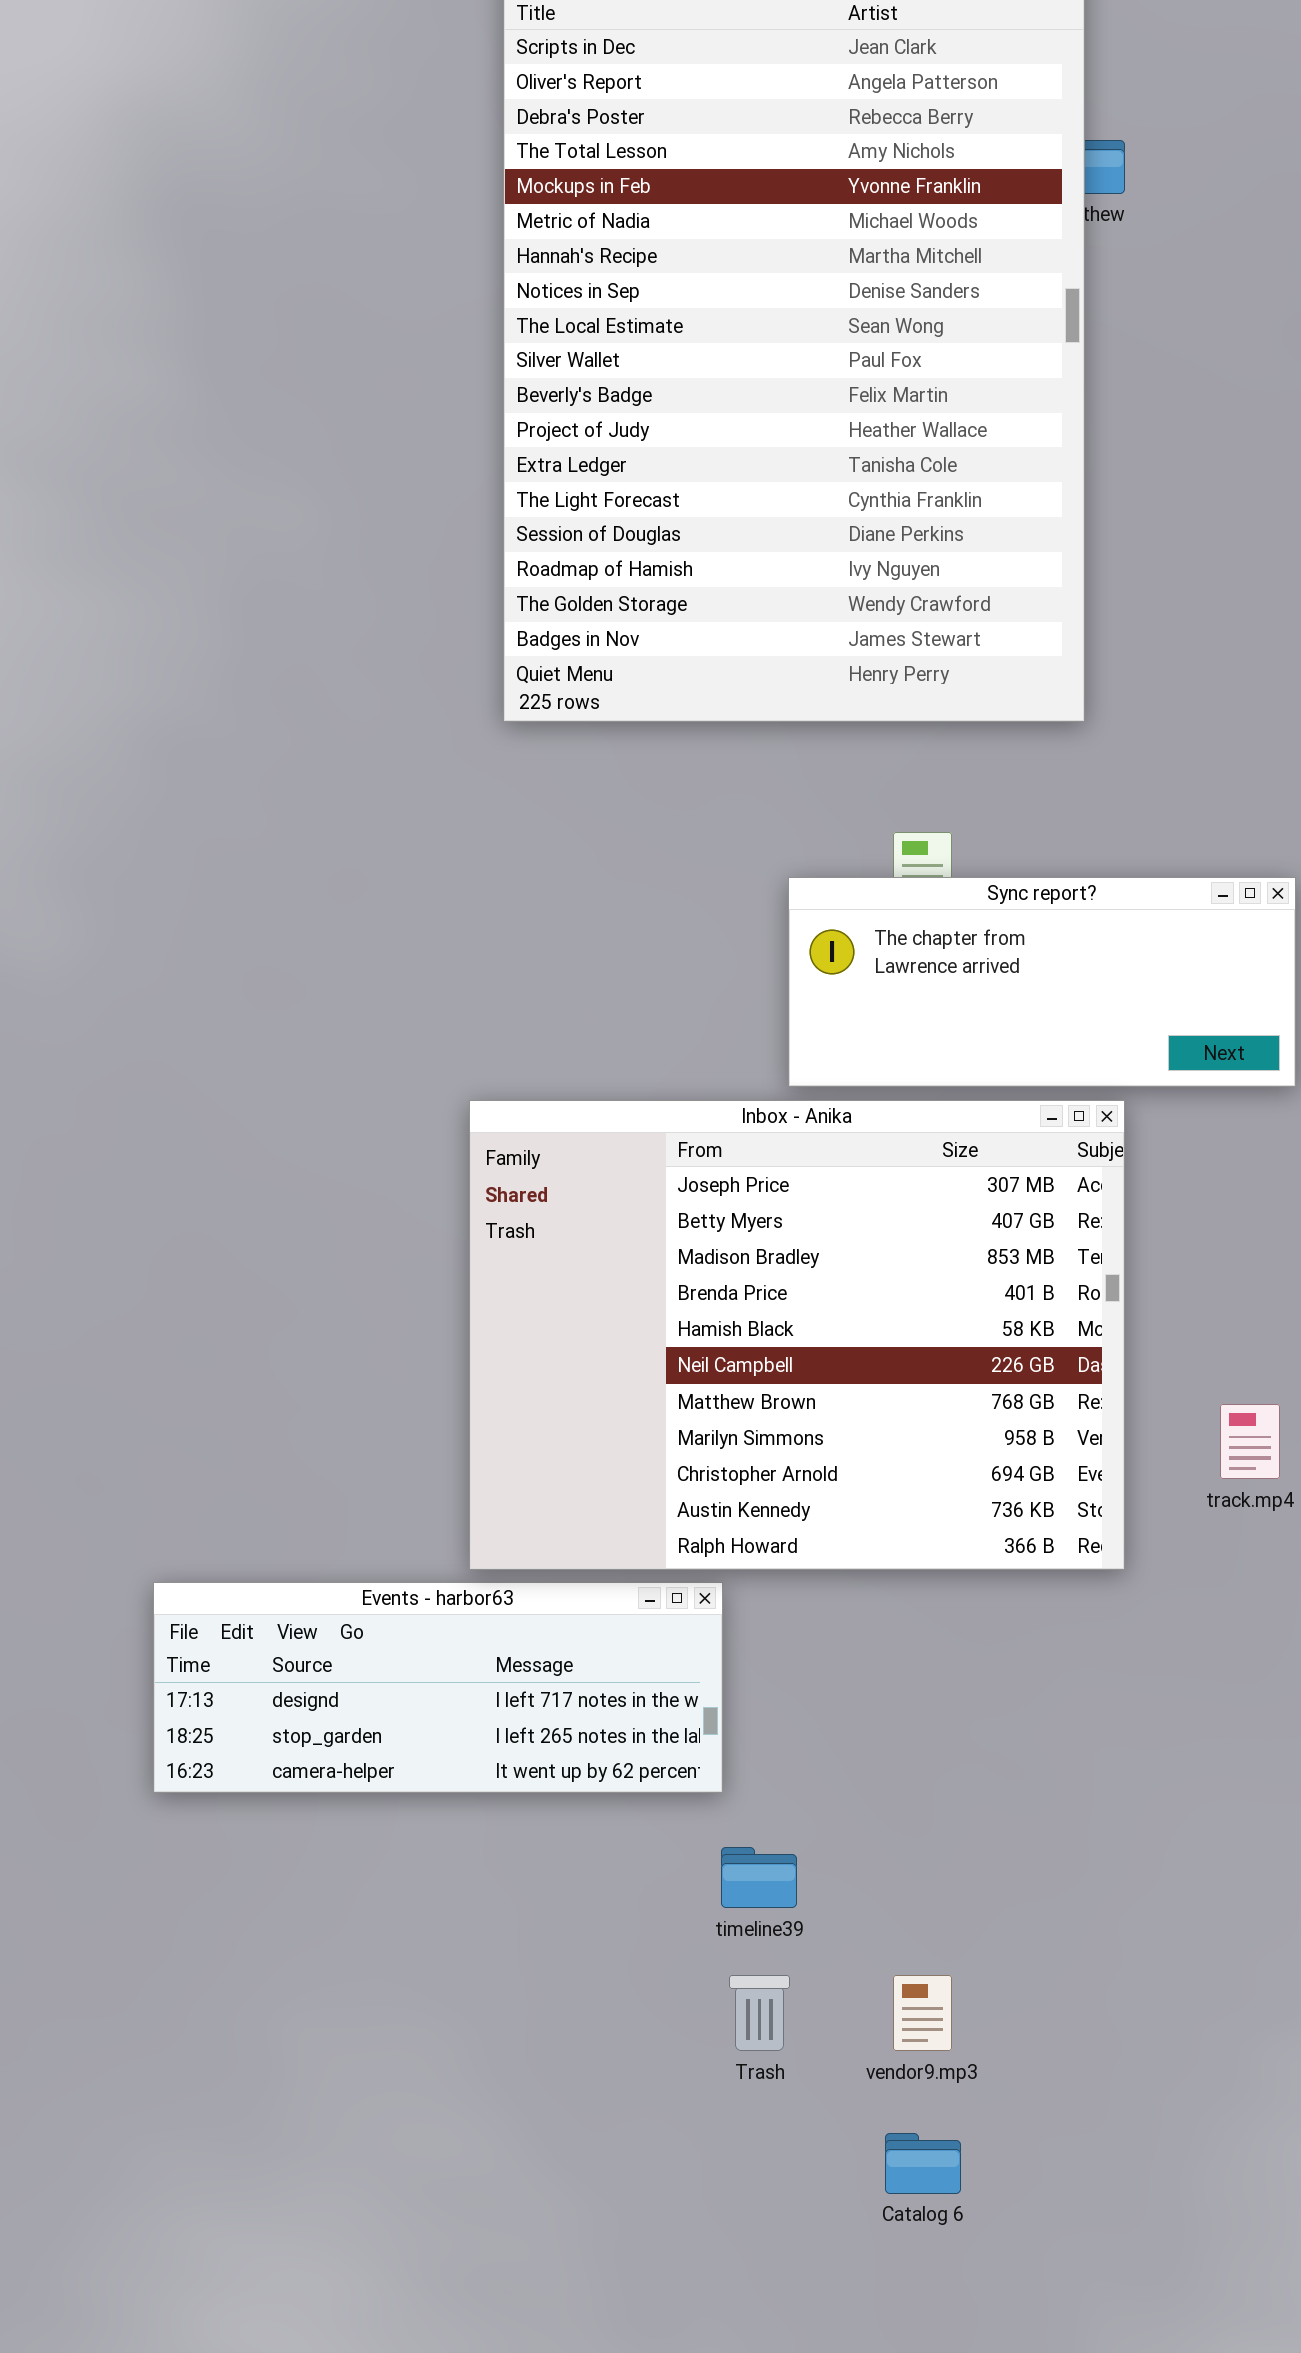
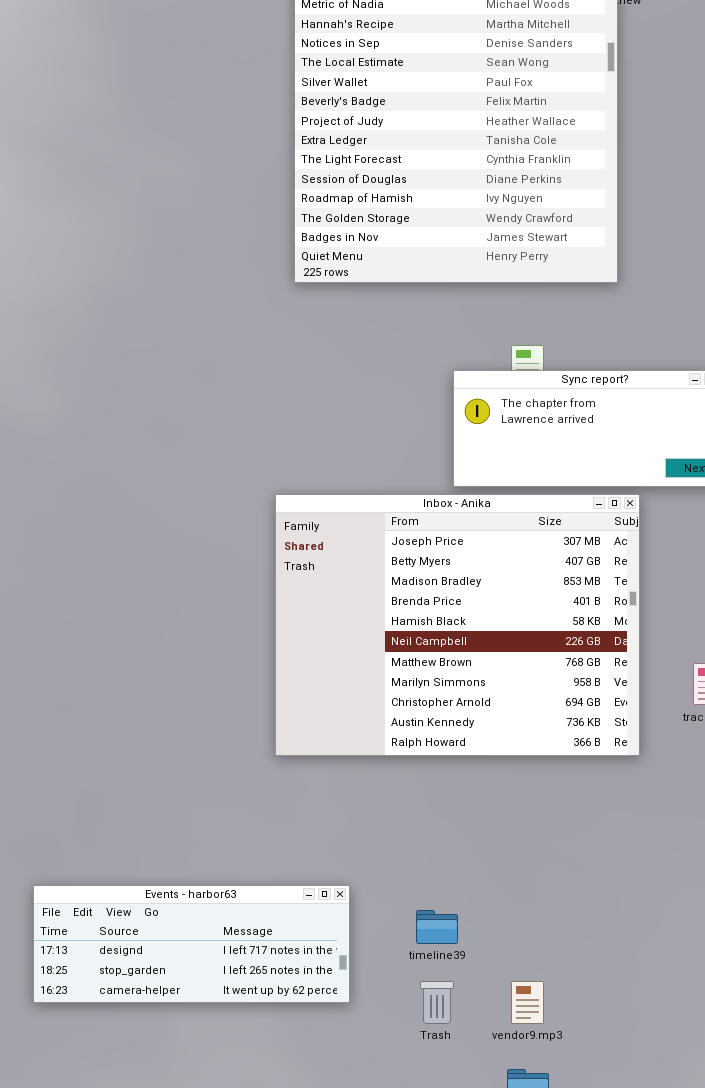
Events - harbor63: [153,1582,723,1793] -> [33,885,350,1003], moved

